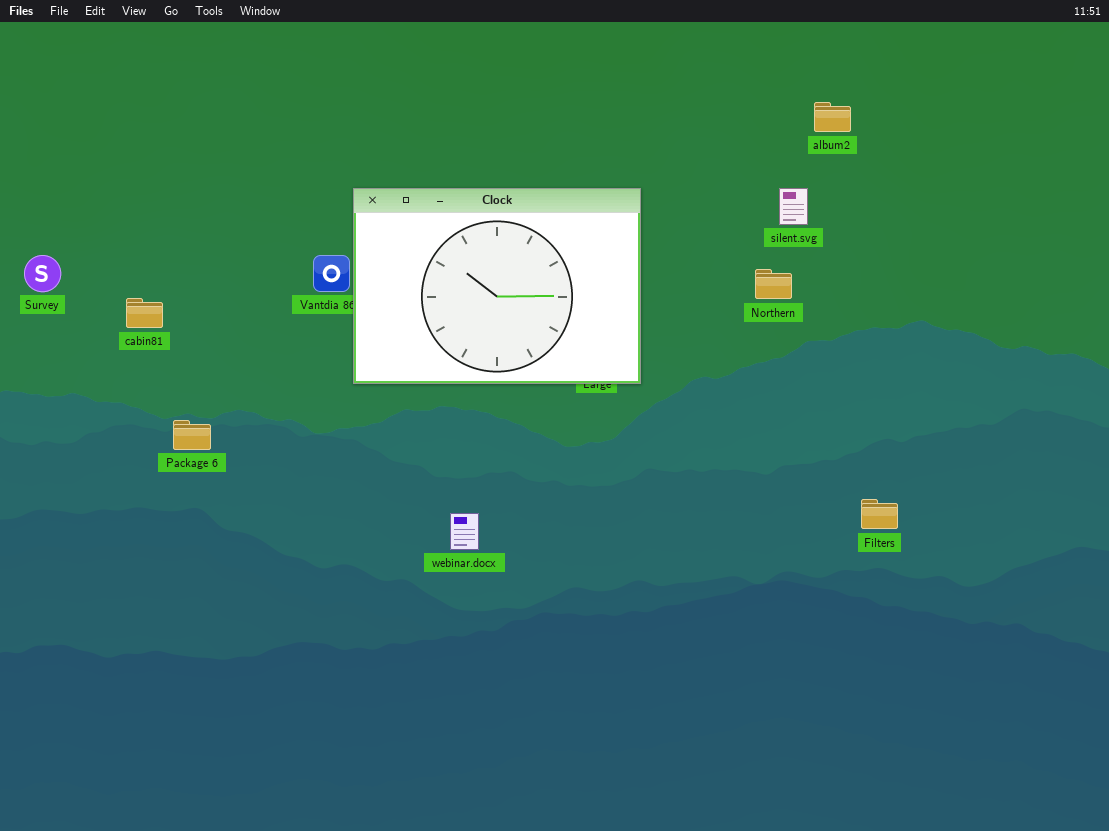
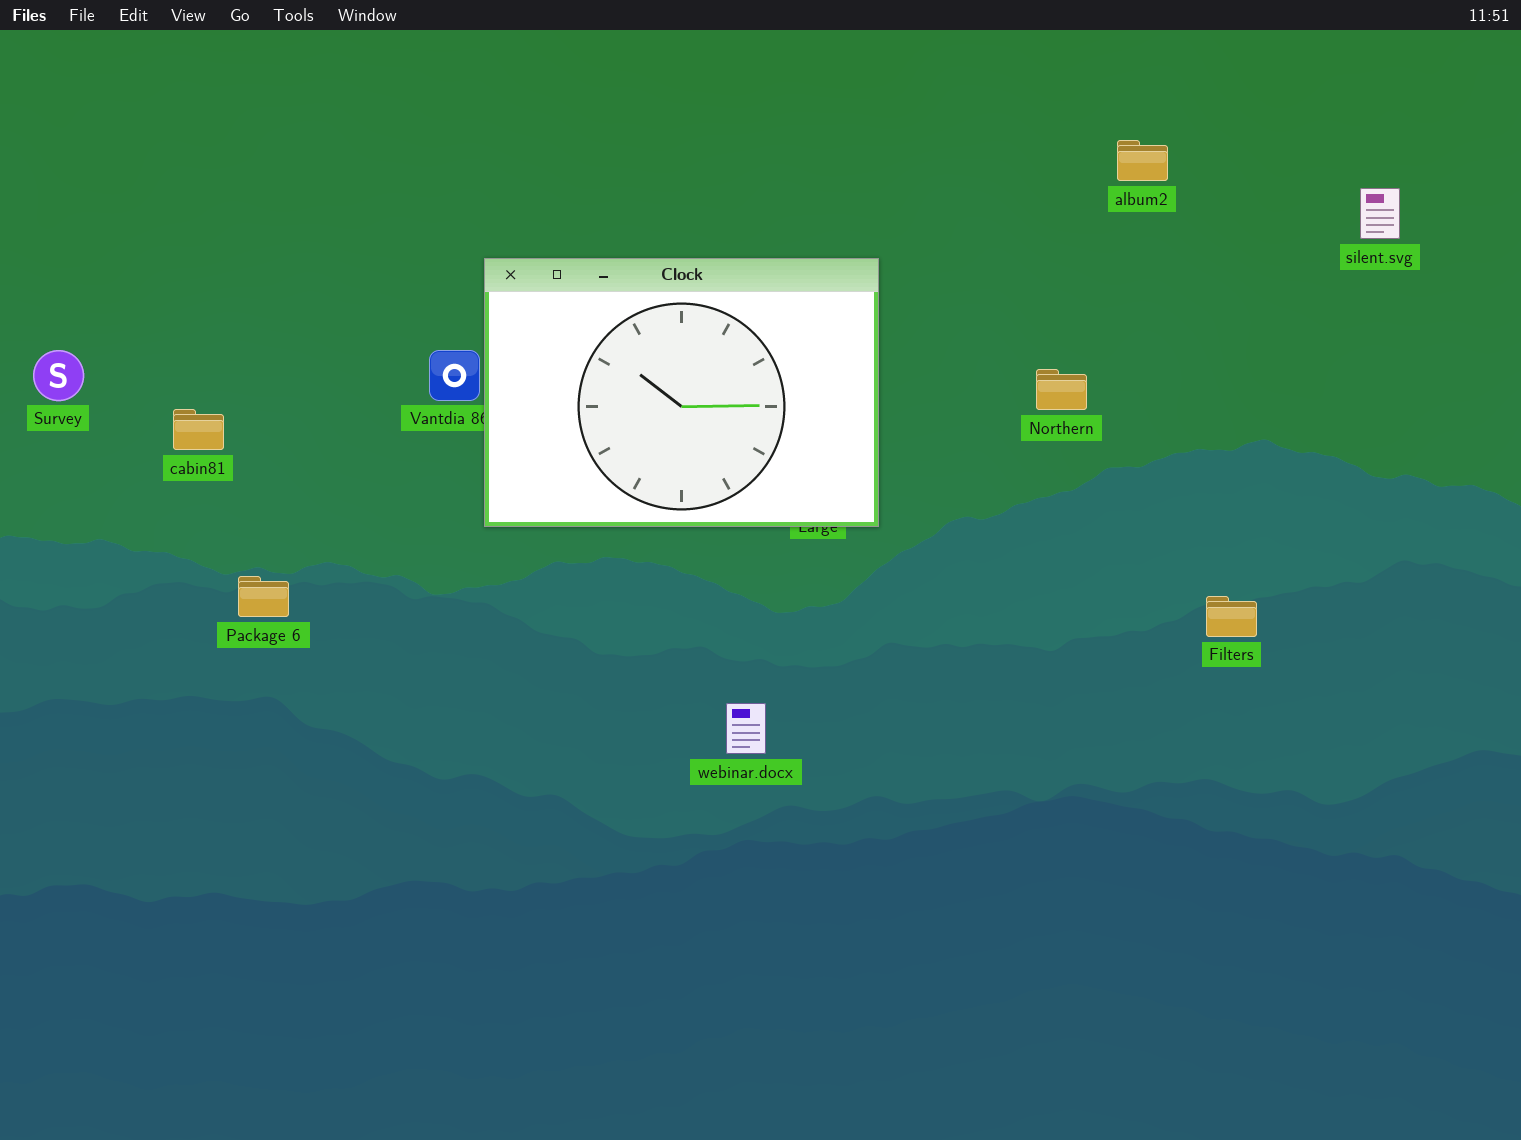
silent.svg: [779,188,808,225] -> [1360,188,1400,239], moved
Filters: [861,499,898,529] -> [1206,596,1257,637], moved
webinar.docx: [450,513,479,550] -> [726,703,766,754], moved

